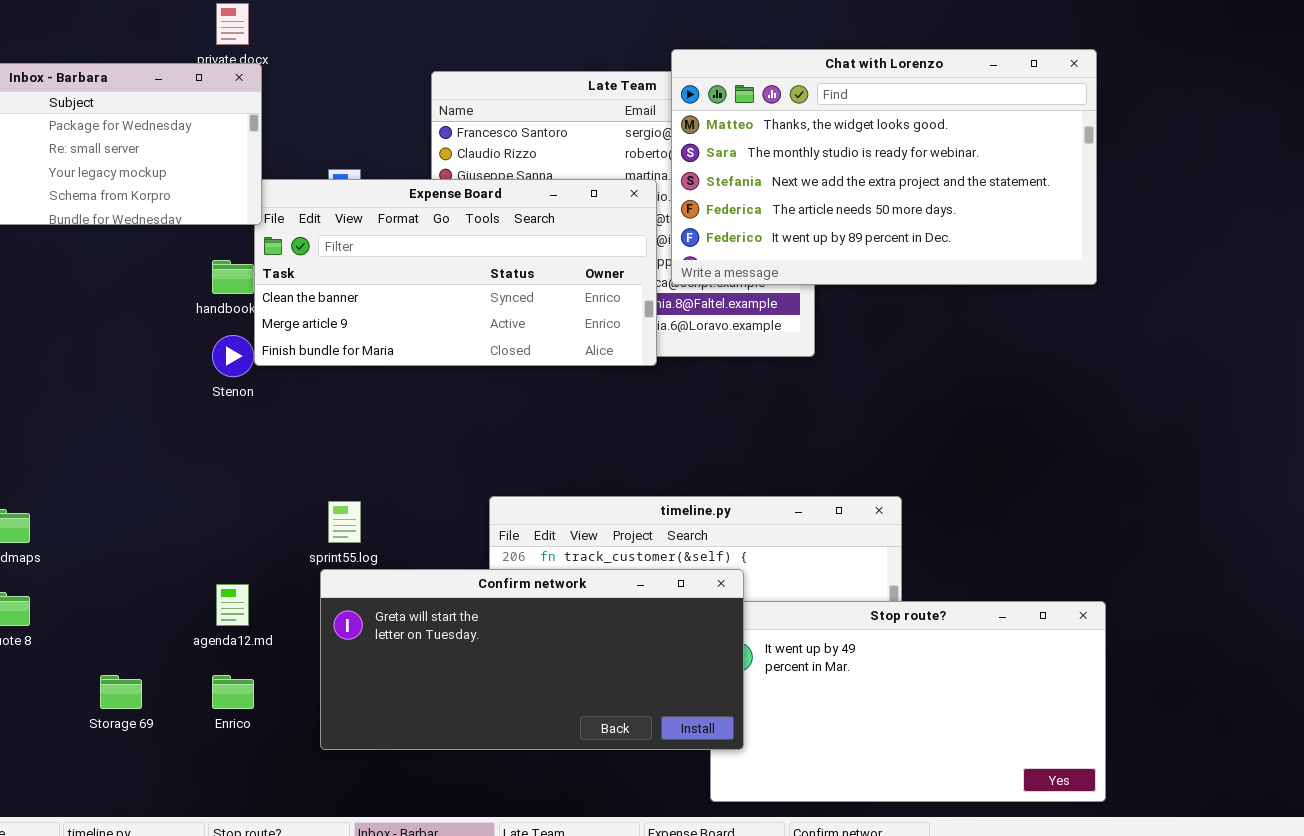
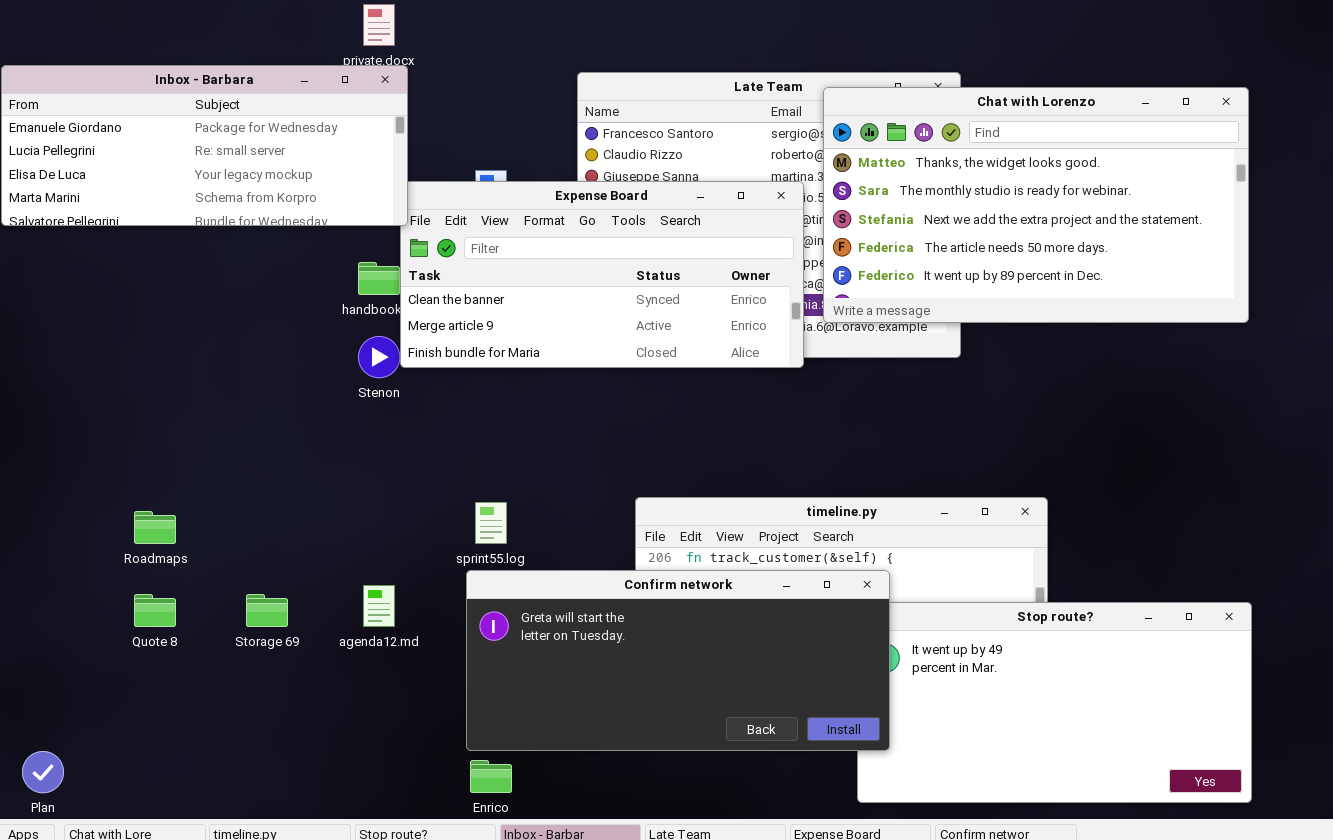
Chat with Lorenzo: [671,49,1097,285] -> [823,87,1249,323], moved
Storage 69: [100,675,142,709] -> [246,594,288,627], moved
Enrico: [212,675,254,709] -> [470,760,512,793], moved

